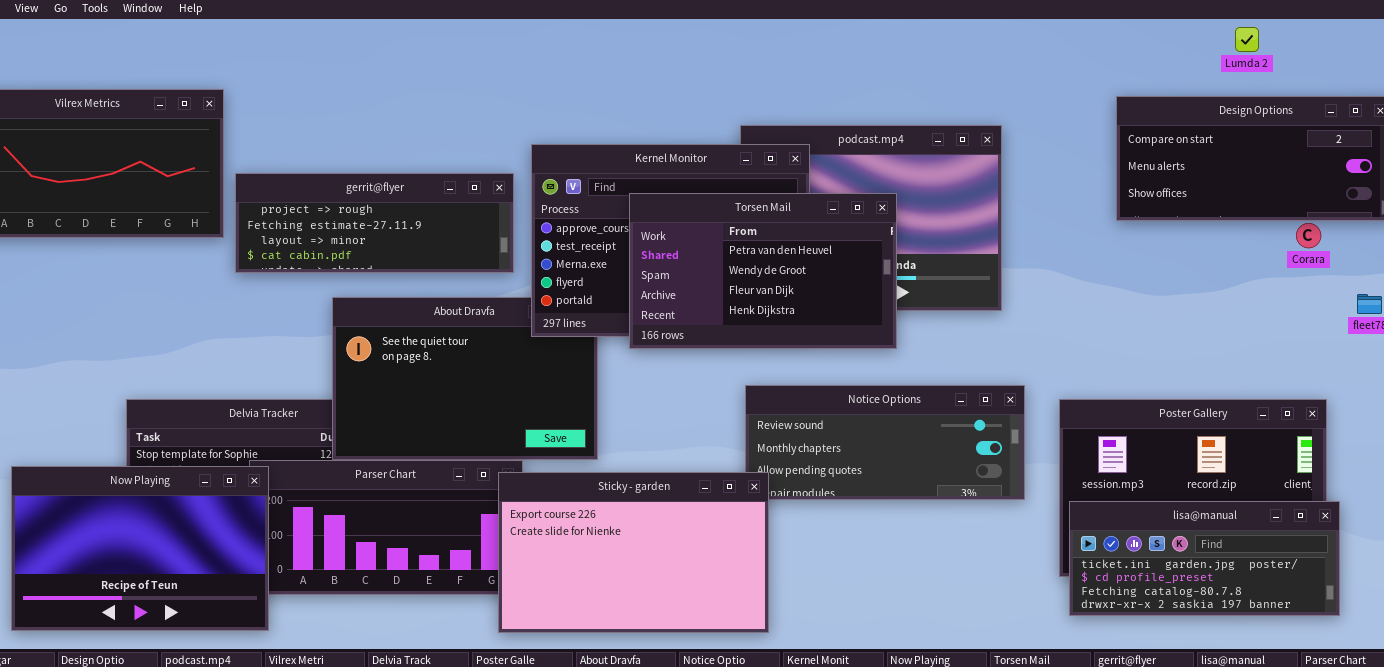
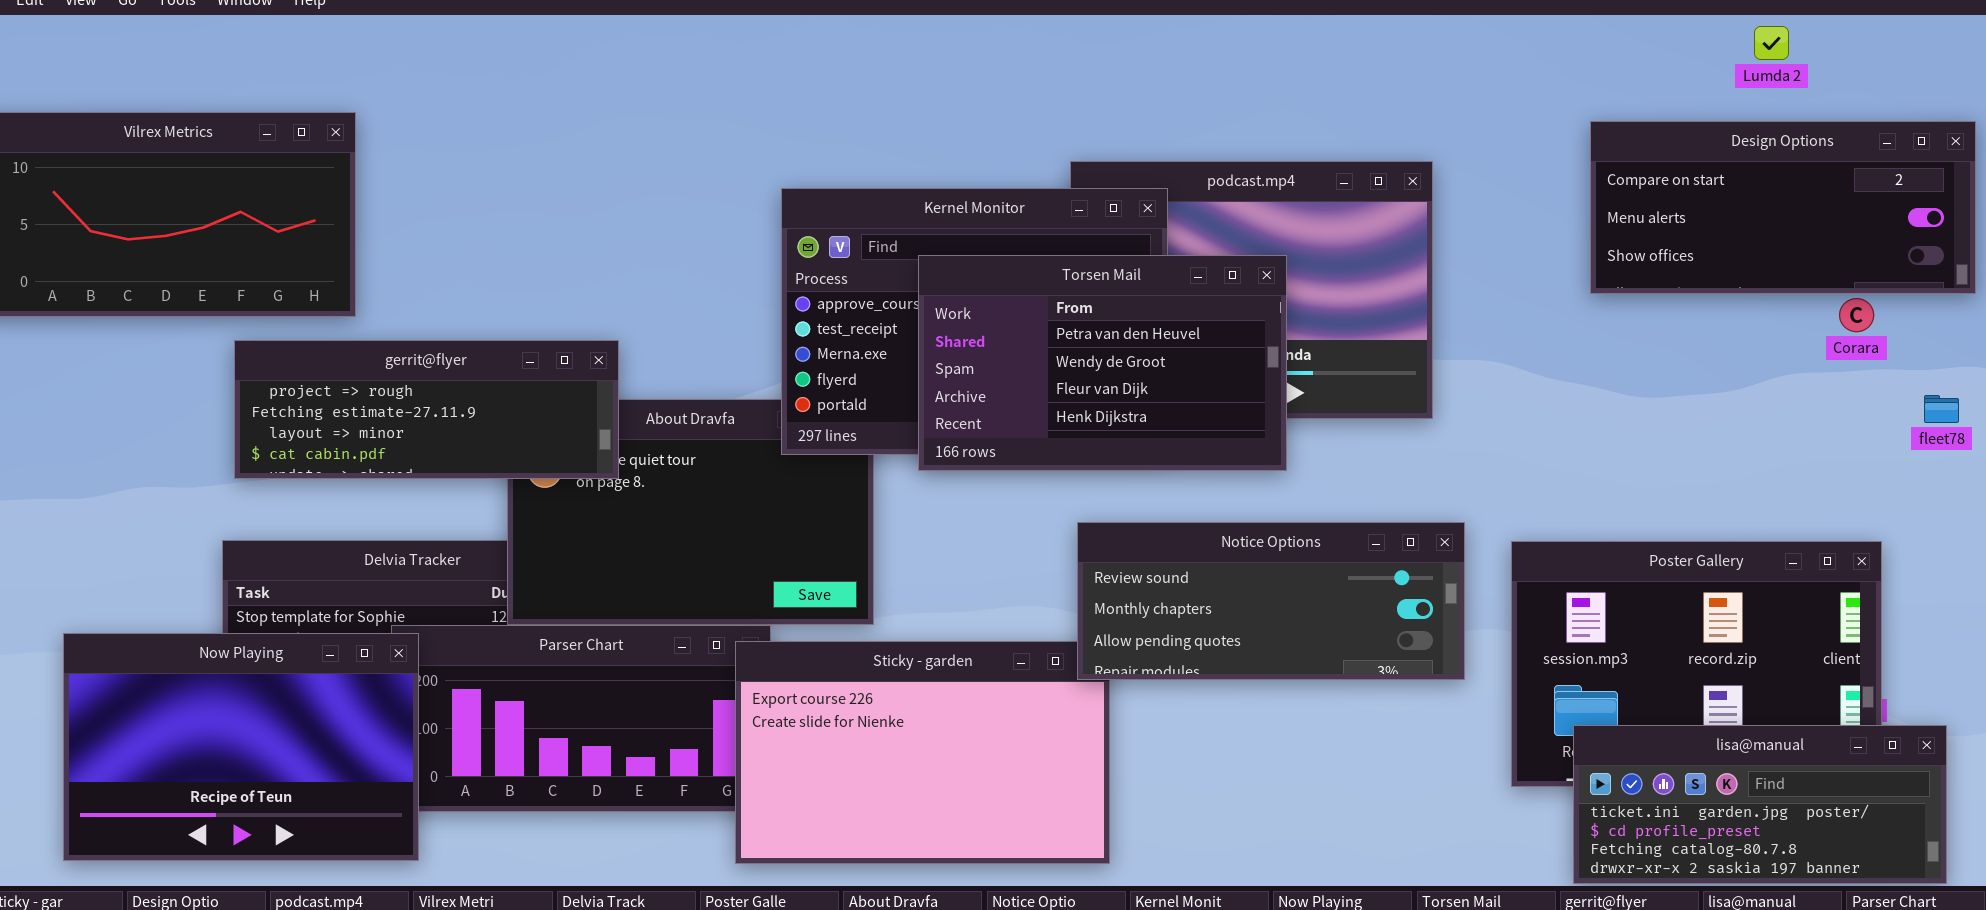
gerrit@flyer: [235,173,514,273] -> [234,340,619,479], moved
Notice Options: [745,385,1025,500] -> [1077,522,1465,680], raised
lisa@manual: [1069,501,1340,616] -> [1573,725,1947,884], moved

